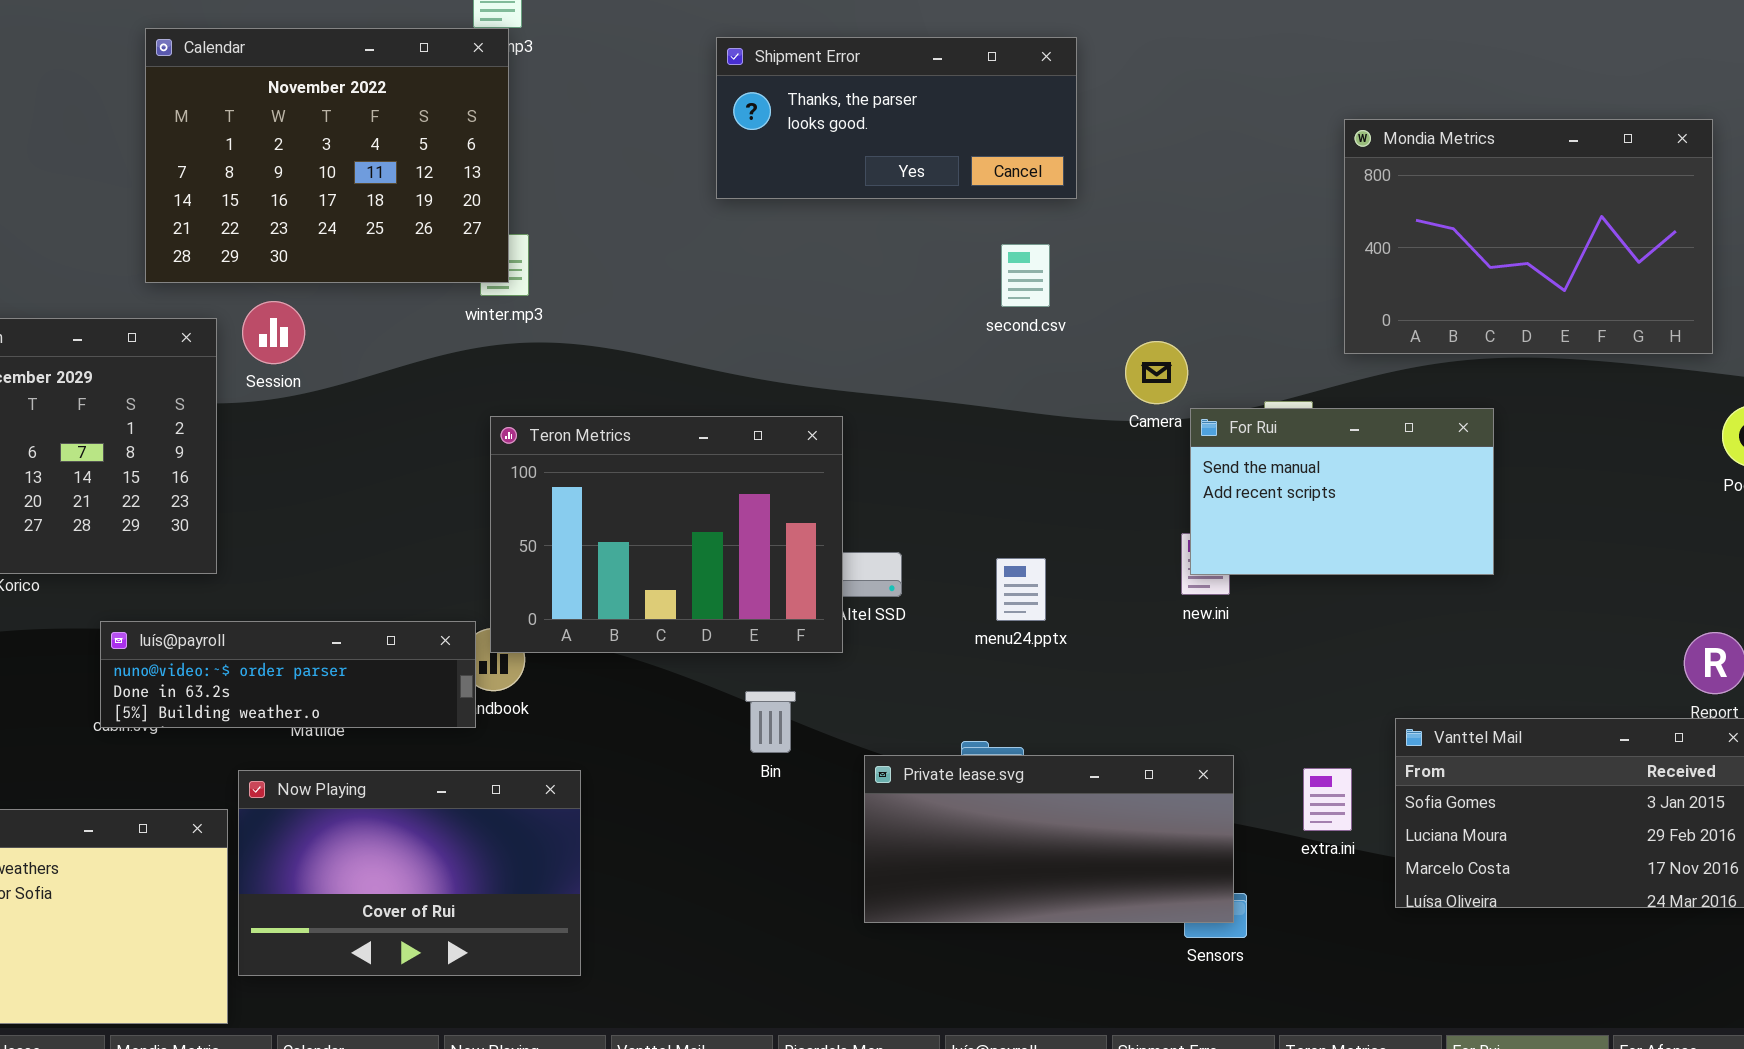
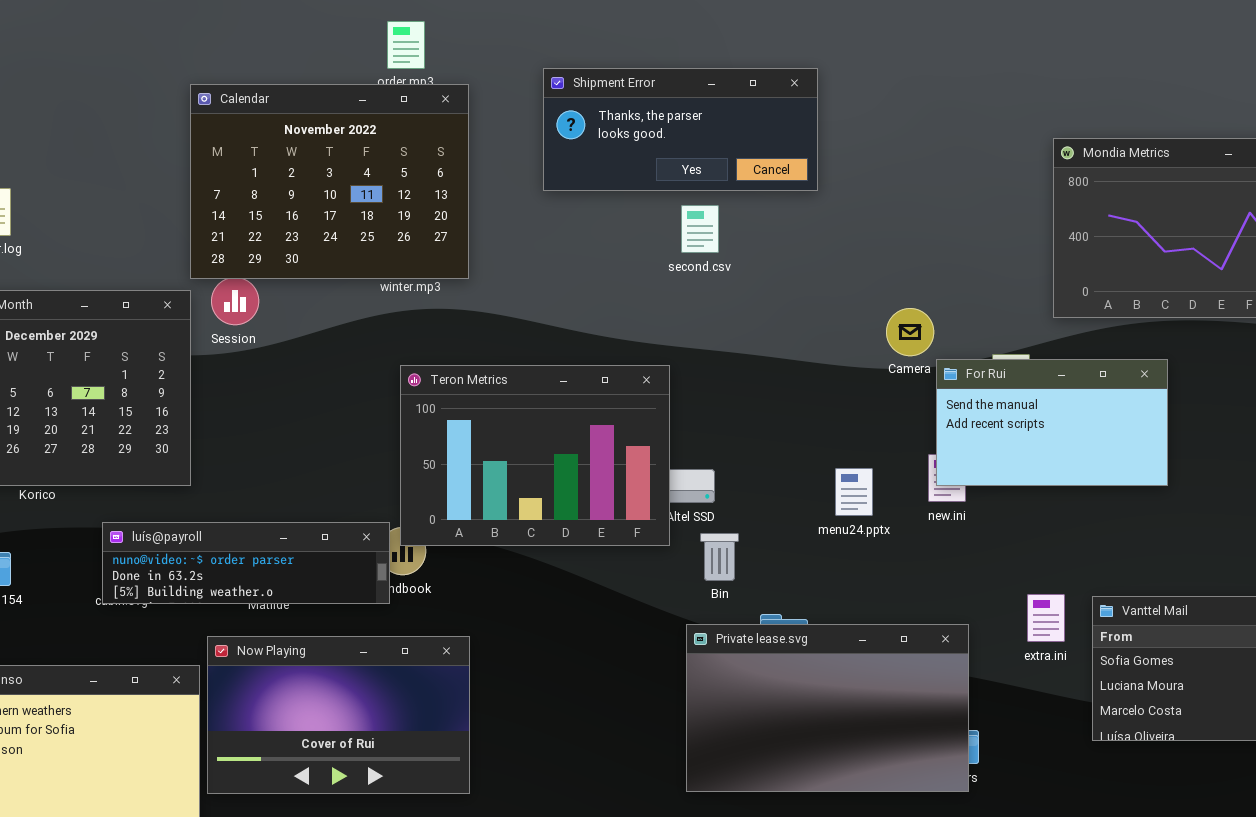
Calendar: [145,28,509,283] -> [190,84,469,279], moved
Shipment Error: [716,37,1077,199] -> [543,68,818,191], moved
second.csv: [1001,244,1050,307] -> [681,205,719,253], moved
menu24.pptx: [996,558,1046,621] -> [835,468,873,516], moved
Bin: [745,691,796,753] -> [700,533,739,581], moved
Private lease.svg: [864,755,1234,923] -> [686,624,969,792], resized
extra.ini: [1303,768,1352,831] -> [1027,594,1065,642], moved

